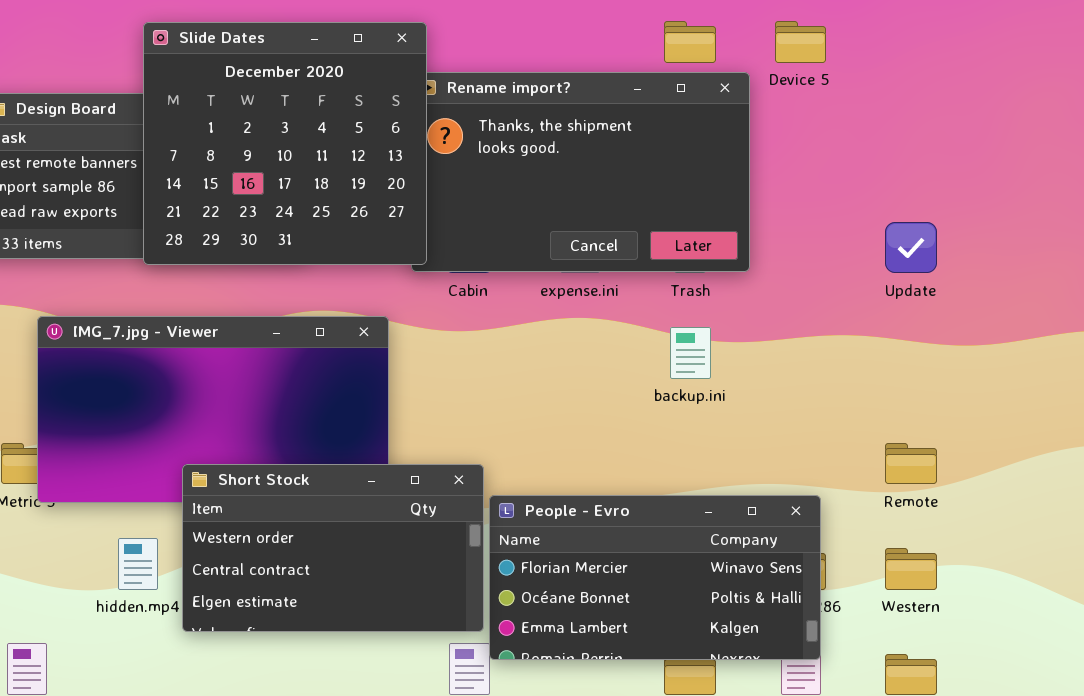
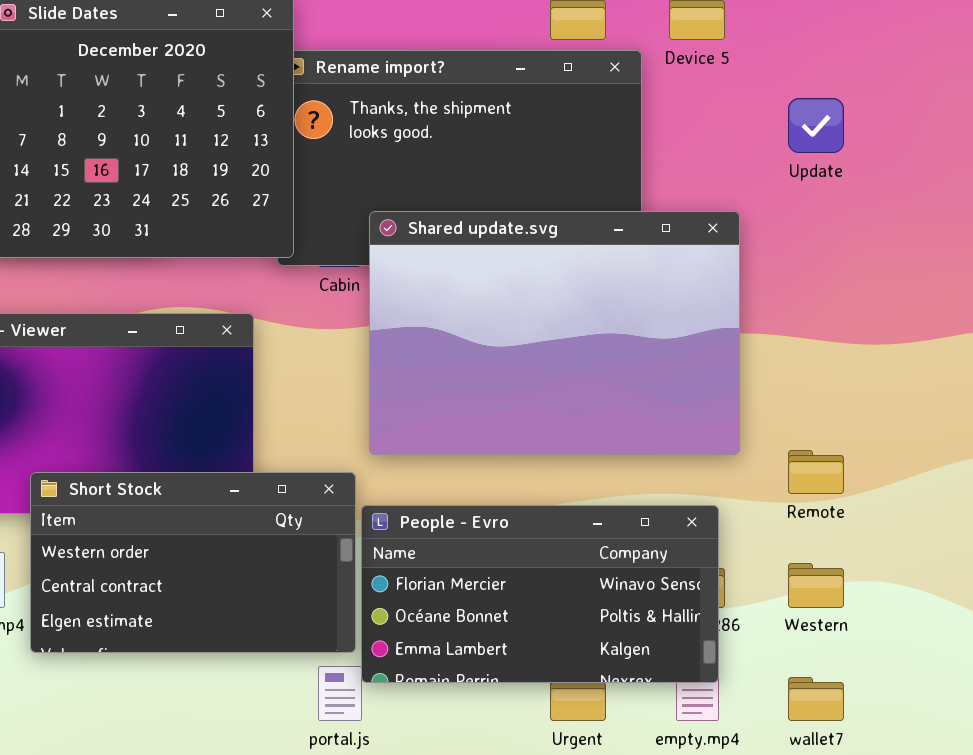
Shared update.svg: none -> [369,211,740,455], opened
Update: [885,222,937,273] -> [788,98,844,153], moved

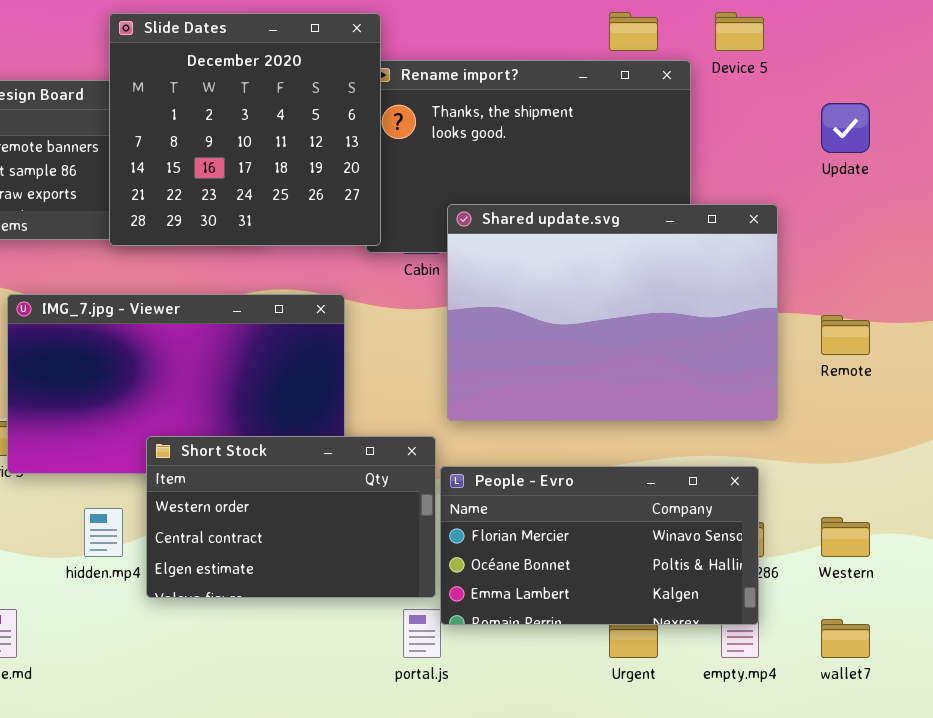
Remote: [788,450,844,494] -> [821,315,870,355], moved

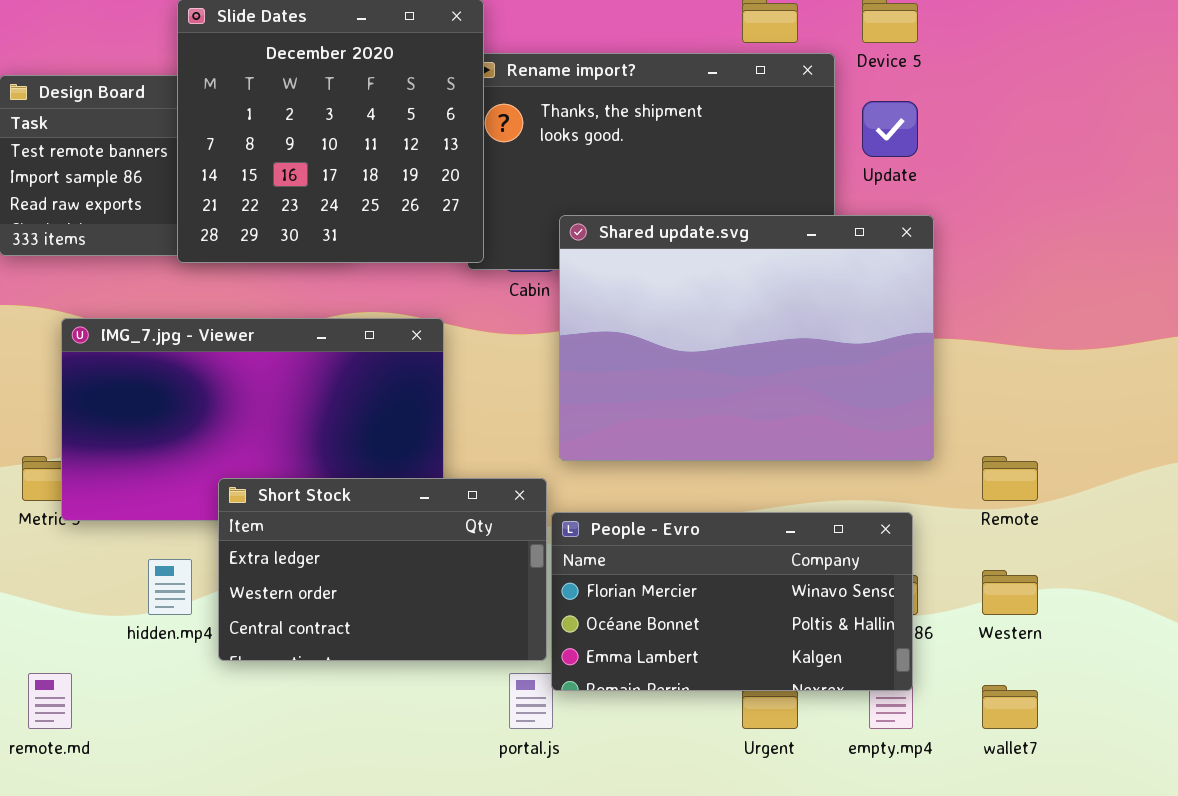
Update: [821,103,870,153] -> [862,101,918,157], moved
Remote: [821,315,870,355] -> [982,456,1038,501], moved
Short Stock: [146,436,436,598] -> [218,478,547,661], scrolled up 1 row

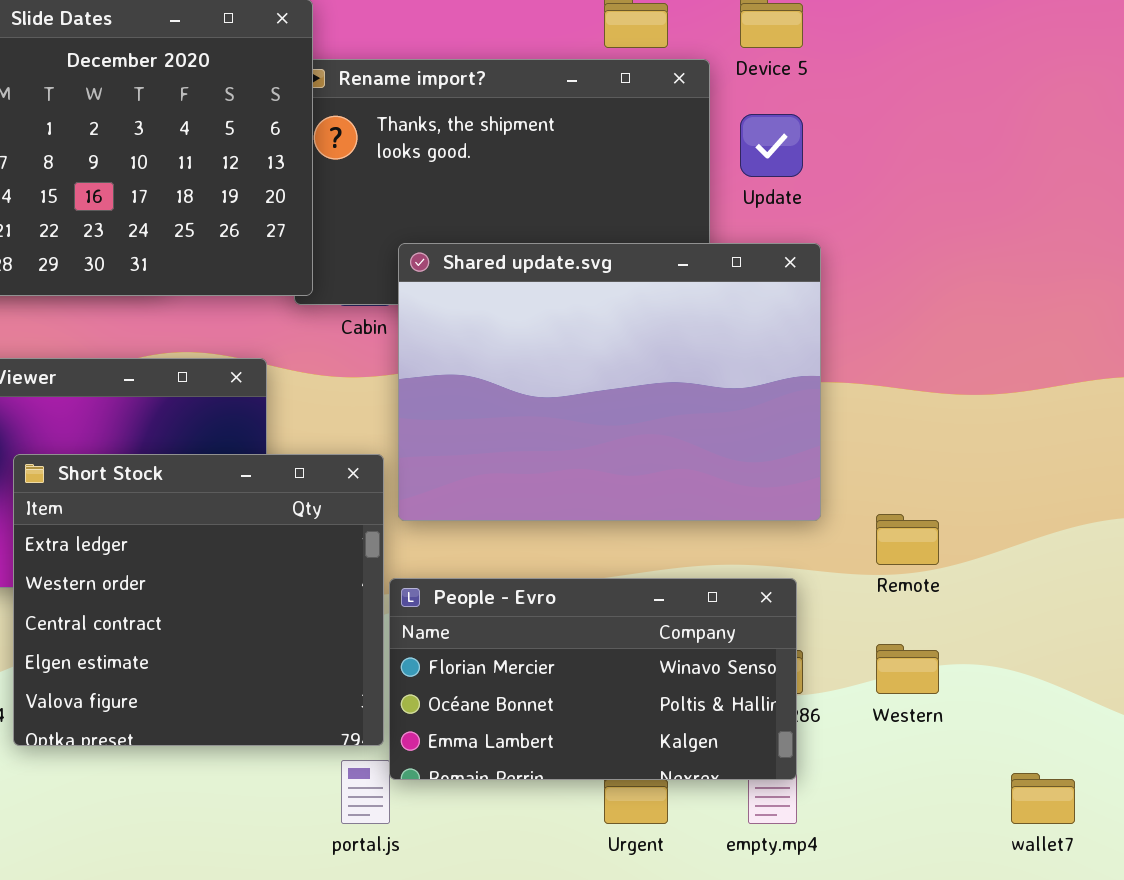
Short Stock: [218,478,547,661] -> [13,454,384,746], resized
wallet7: [982,685,1038,729] -> [1011,773,1075,824], moved

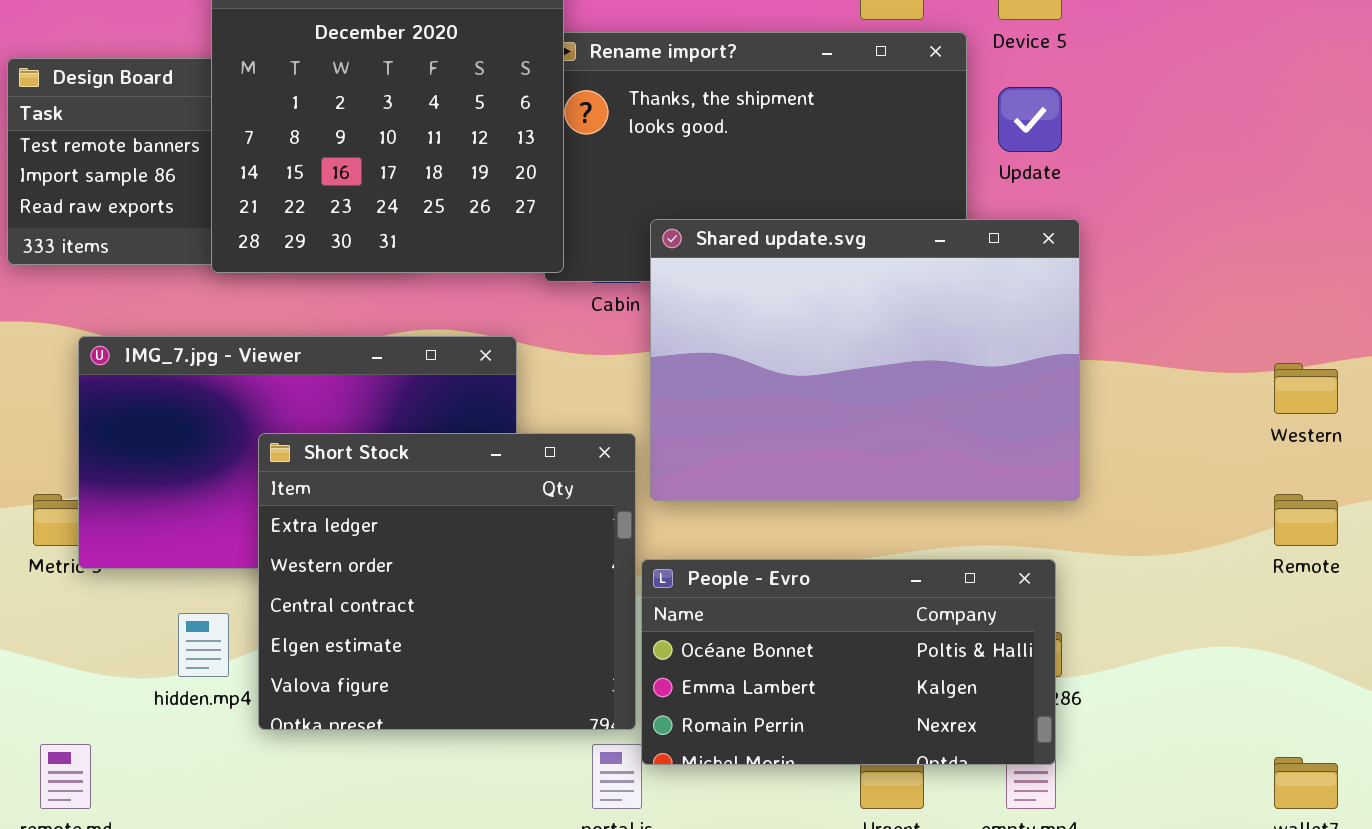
Remote: [876,514,939,565] -> [1274,494,1338,546], moved
People - Evro: [389,578,797,780] -> [641,559,1056,765], scrolled down 1 row
Western: [876,644,939,694] -> [1274,363,1338,414], moved

